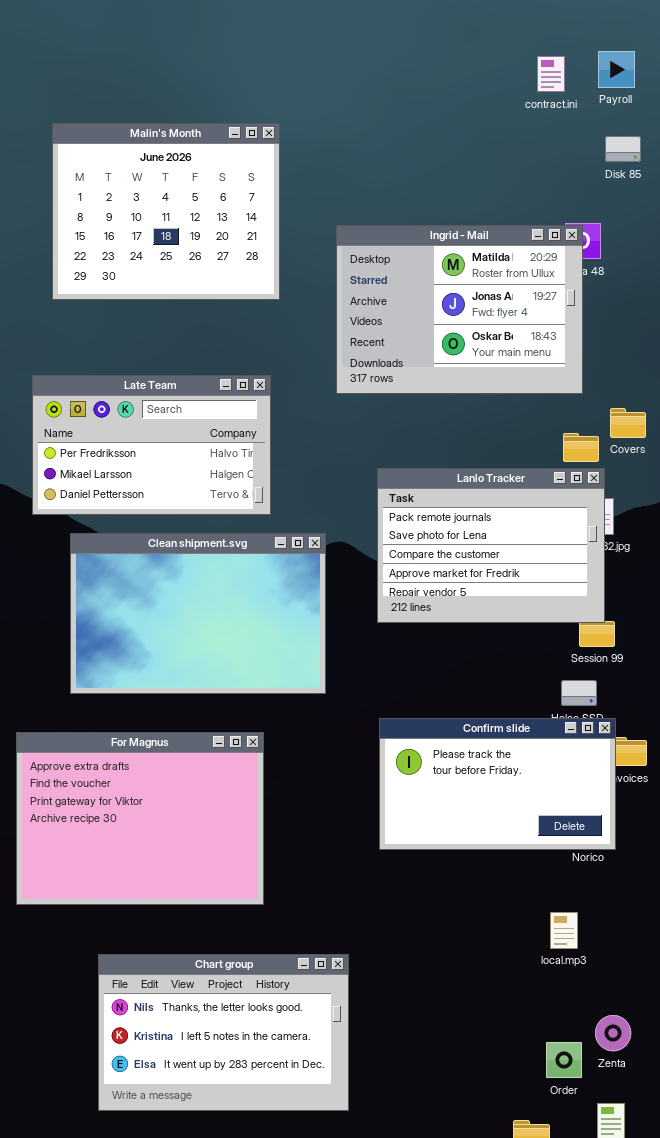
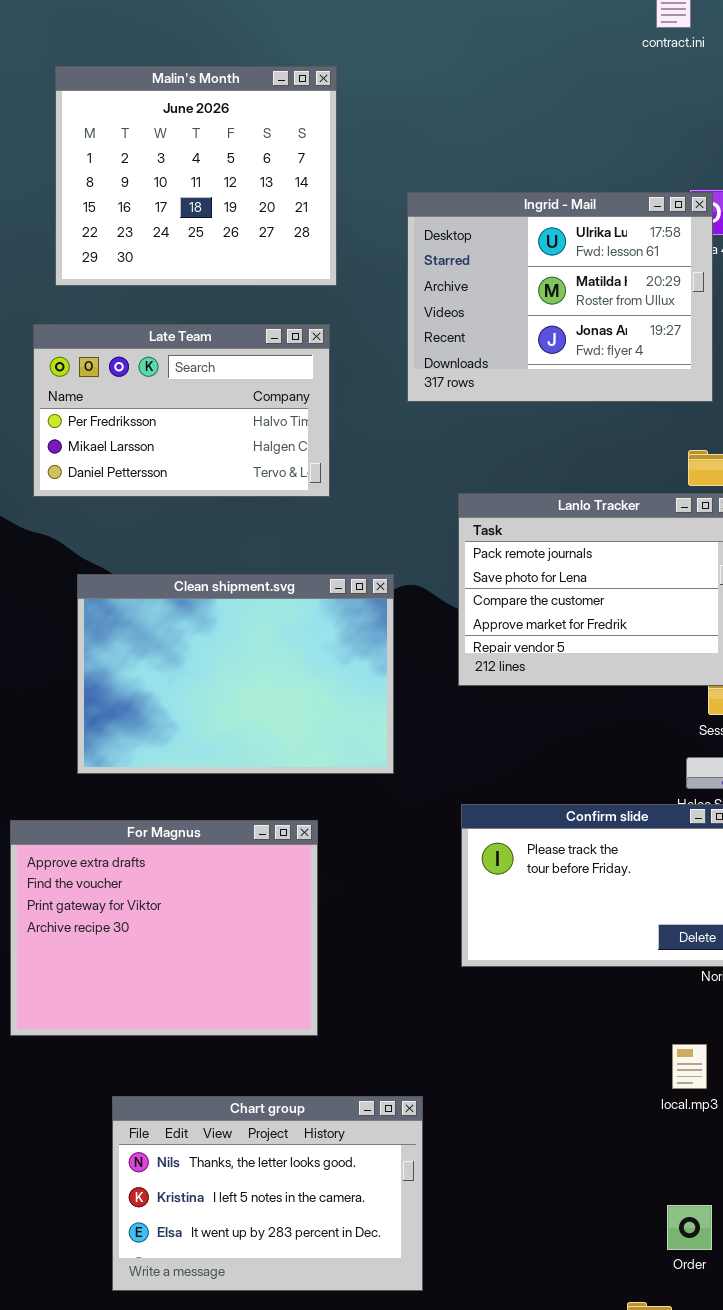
Ingrid - Mail: [336,225,583,394] -> [407,192,713,402], scrolled up 1 row
Late Team: [32,375,271,515] -> [33,324,330,497], moved

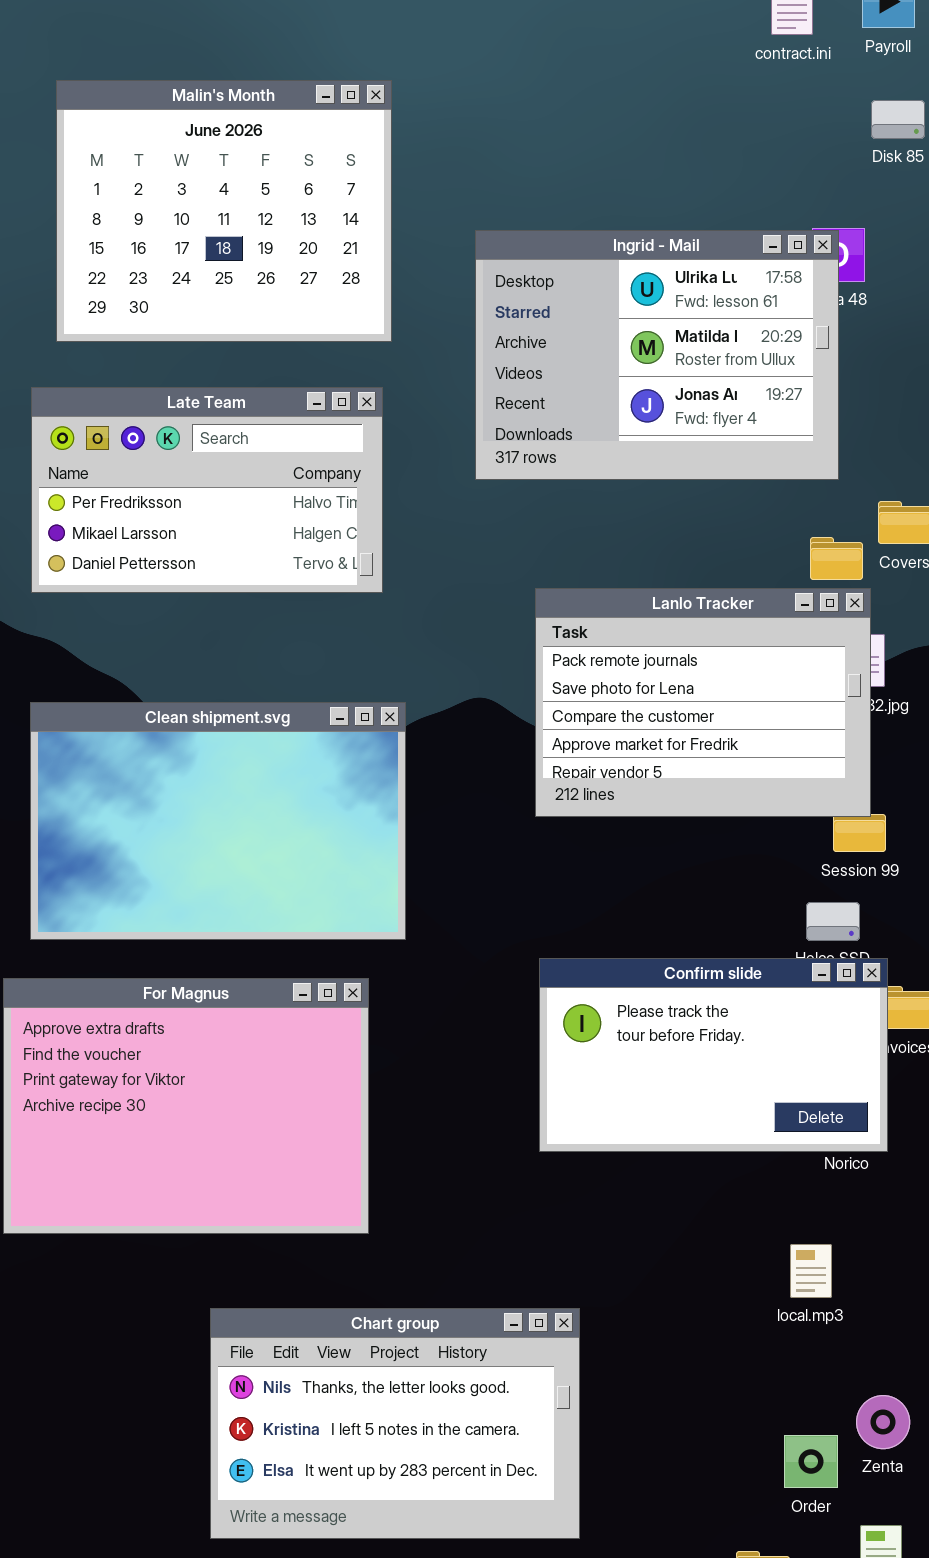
Clean shipment.svg: [77,574,394,774] -> [30,702,406,940], moved
Chart group: [112,1096,423,1291] -> [210,1308,580,1539], moved

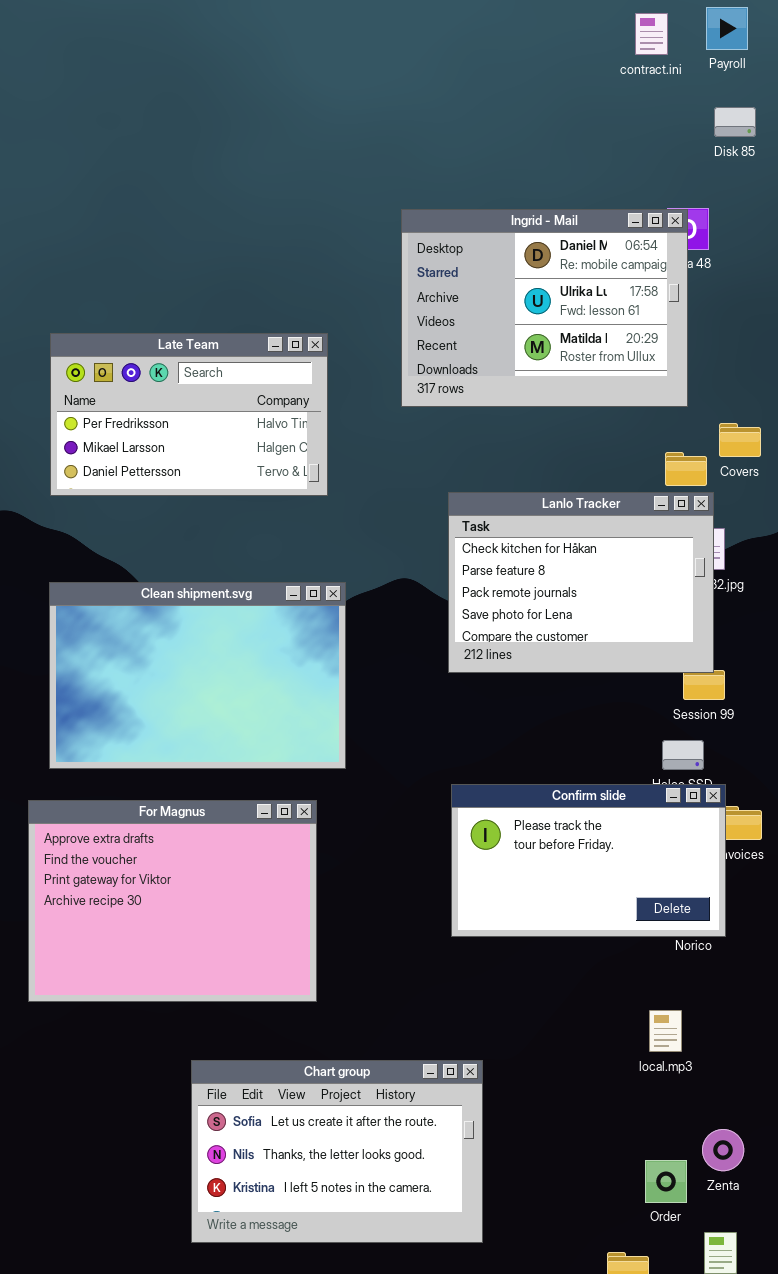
Malin's Month: [56,80,392,342] -> none, closed
Ingrid - Mail: [475,230,839,480] -> [401,209,688,407], scrolled up 1 row
Lanlo Tracker: [535,588,871,817] -> [448,492,714,673], scrolled up 2 rows
Chart group: [210,1308,580,1539] -> [191,1060,483,1243], scrolled up 1 row

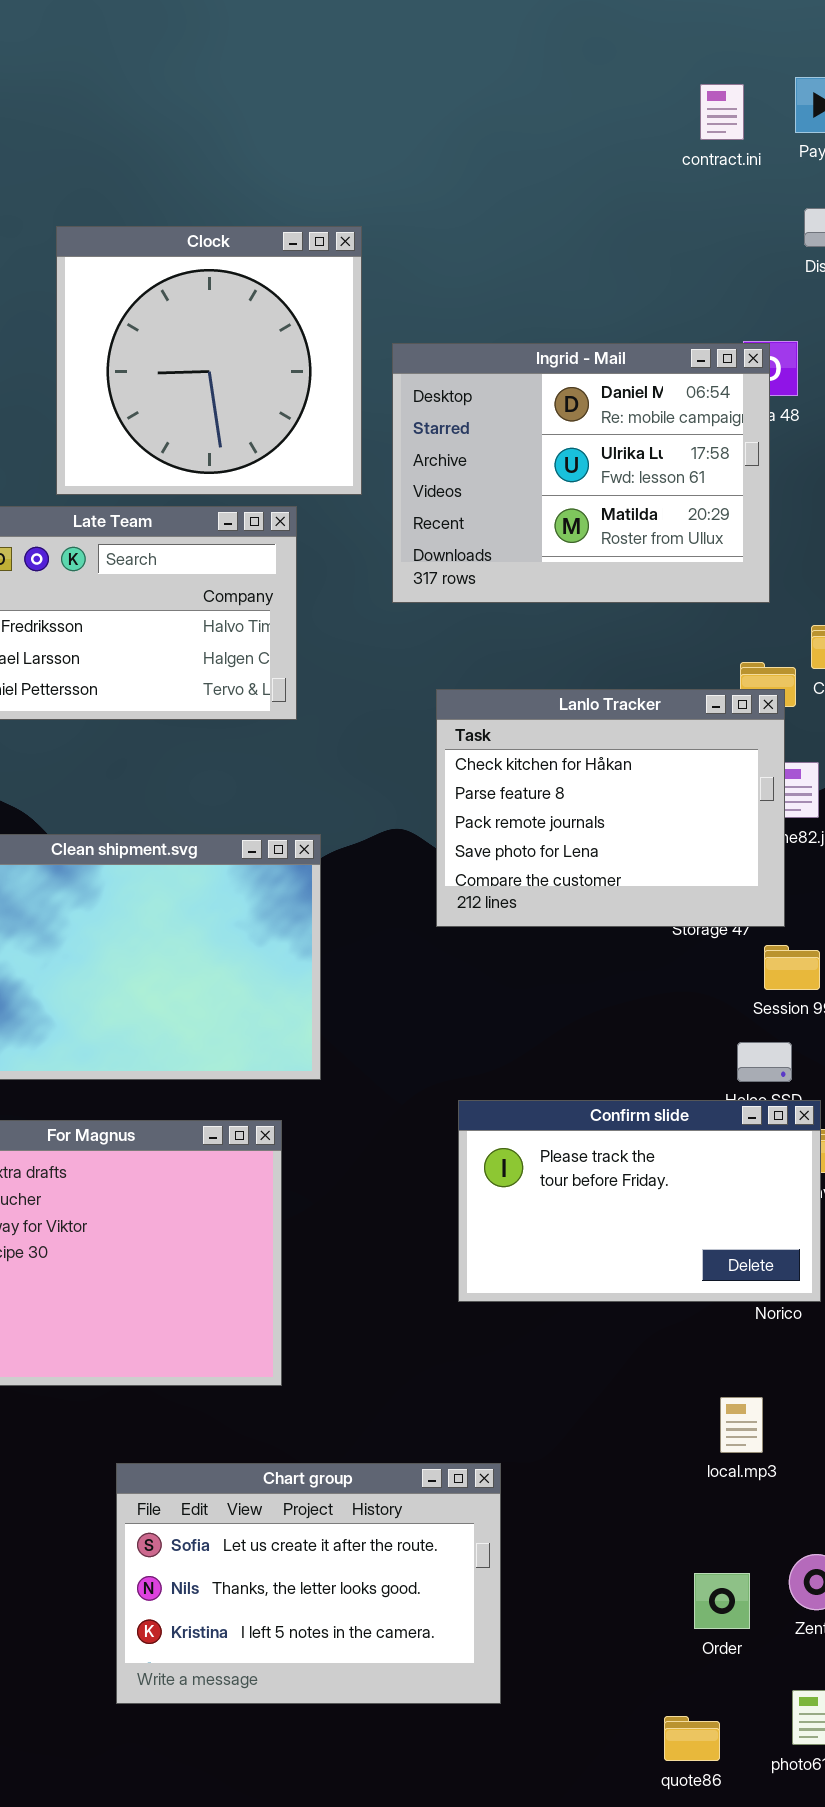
Clock: none -> [56,226,362,495], opened
Lanlo Tracker: [448,492,714,673] -> [436,689,785,927], moved
Order: [645,1160,687,1203] -> [694,1573,750,1629], moved

